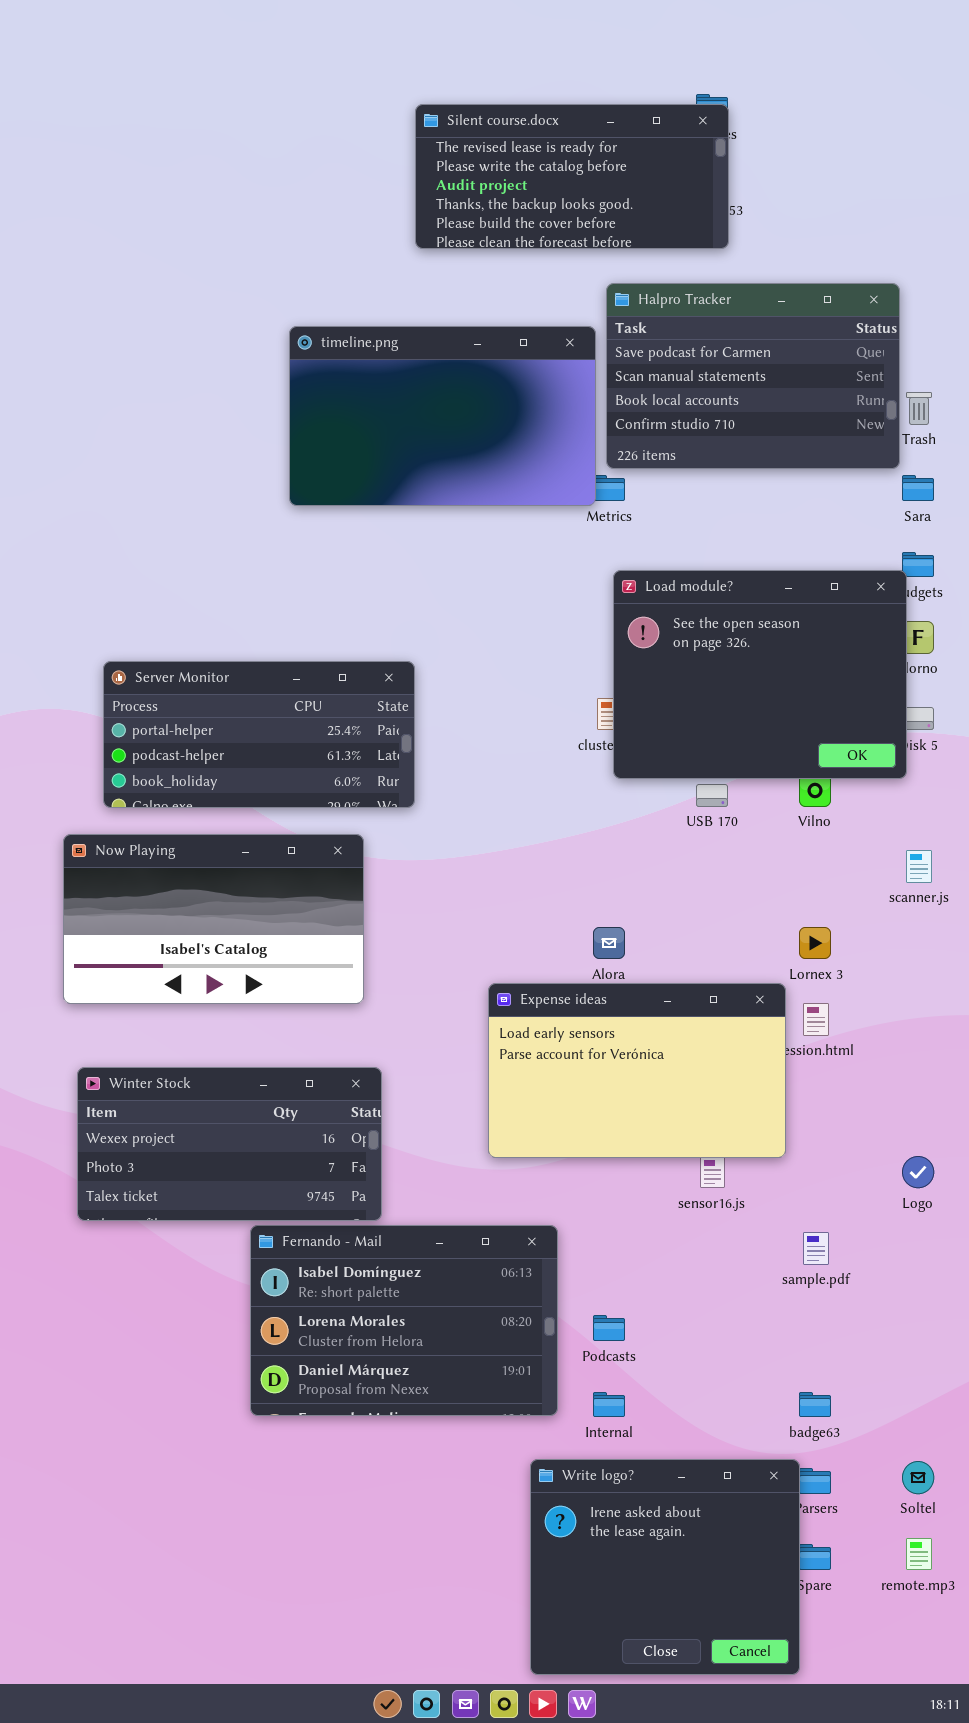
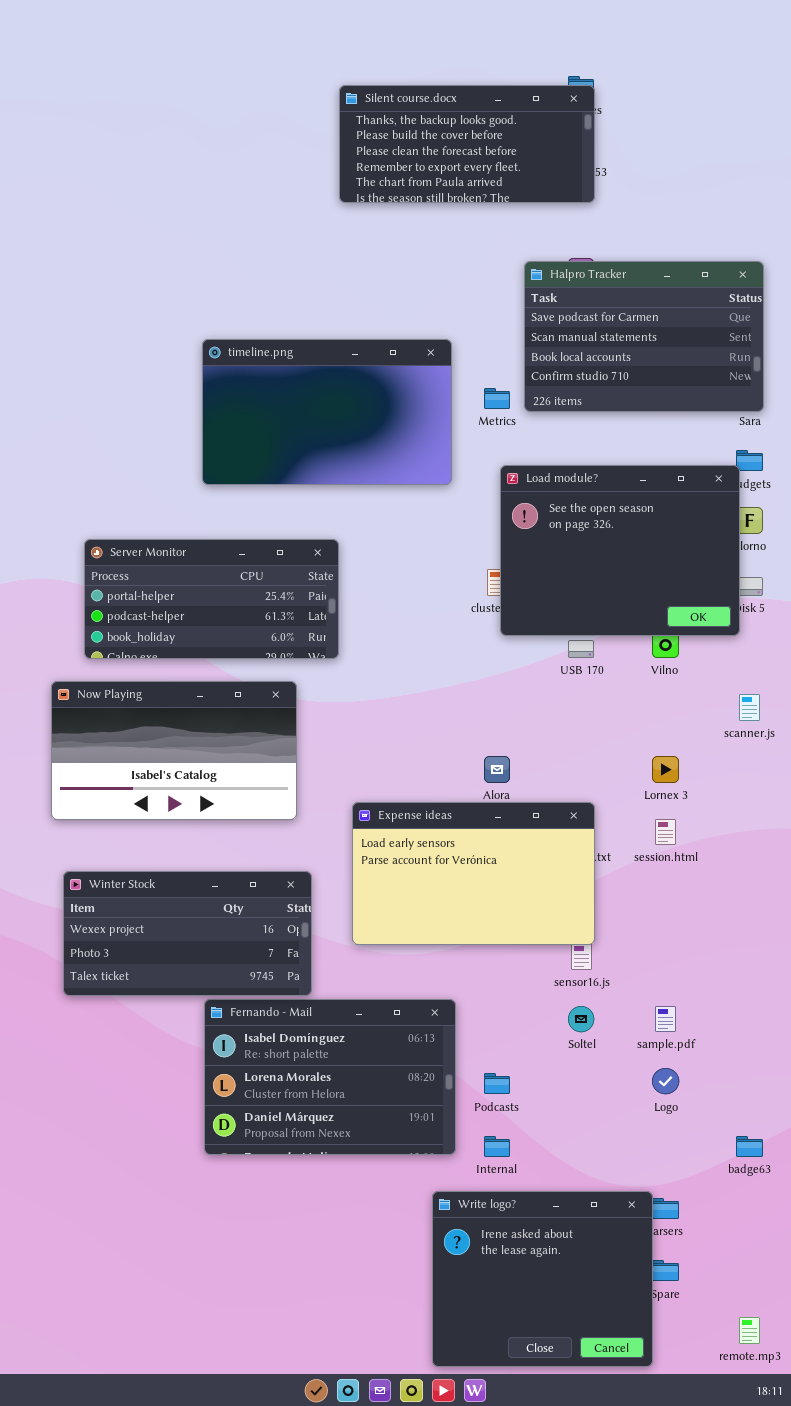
Silent course.docx: [415,104,729,249] -> [339,85,595,203], scrolled down 3 rows
Halpro Tracker: [606,283,900,469] -> [524,261,764,412], moved
timeline.png: [289,326,596,506] -> [202,339,452,485], moved
Expense ideas: [488,983,786,1158] -> [352,802,595,945], moved
Logo: [902,1156,934,1188] -> [652,1068,679,1094], moved
badge63: [799,1392,831,1417] -> [736,1136,763,1157], moved
Soltel: [902,1461,934,1494] -> [568,1006,594,1032], moved
remote.mp3: [906,1538,932,1570] -> [739,1317,760,1344], moved

